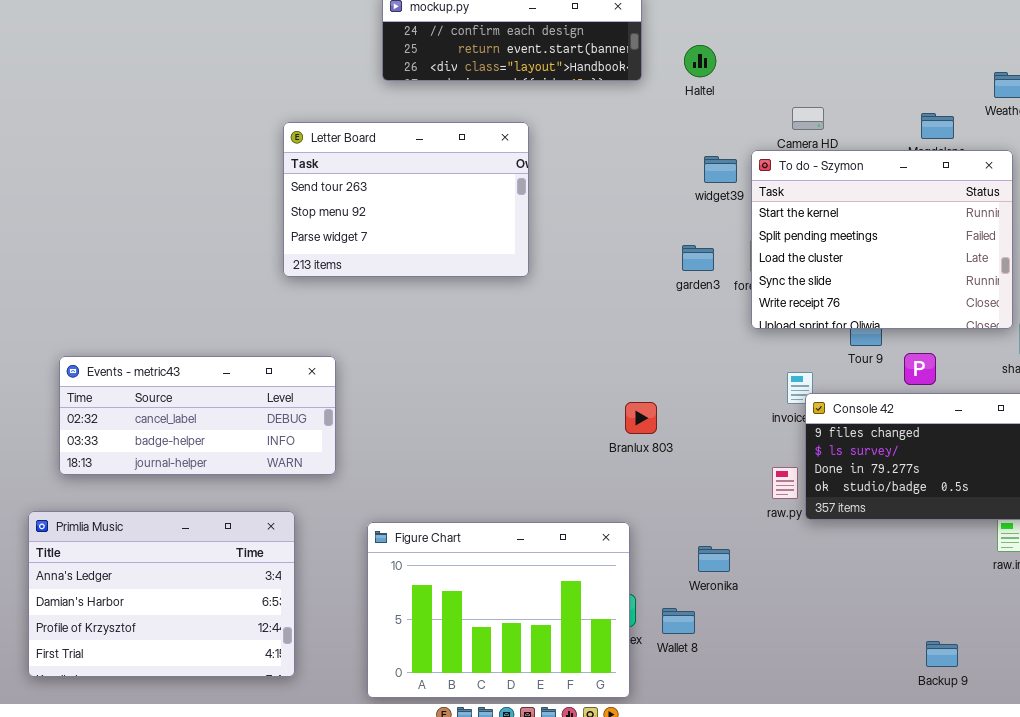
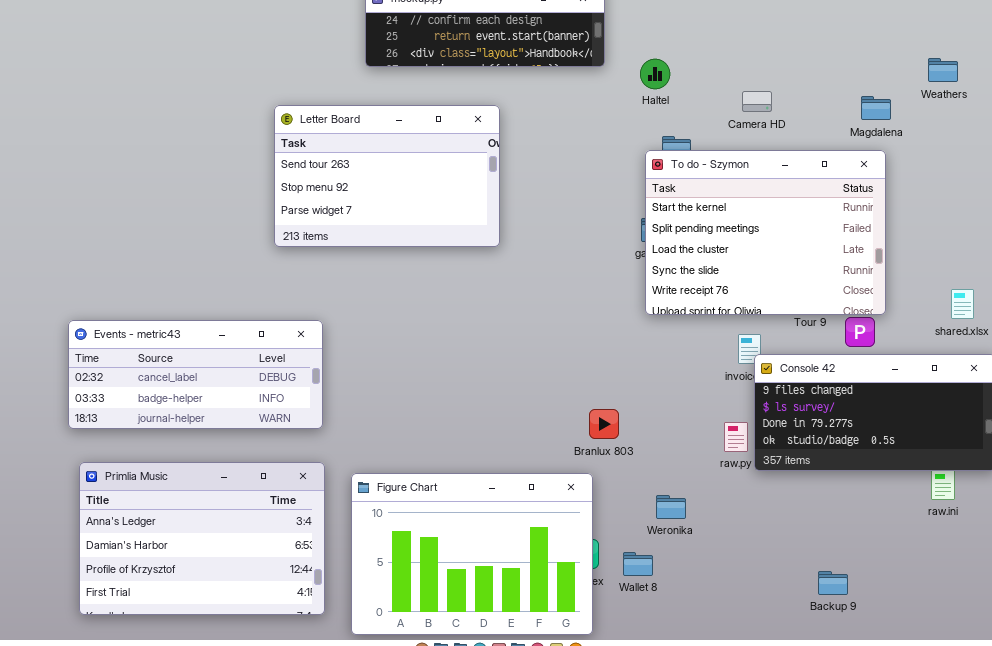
Haltel: [684,45,716,77] -> [640,59,670,89], moved
To do - Szymon: [751,150,1013,329] -> [645,150,886,315], moved
Branlux 803: [625,402,657,434] -> [589,409,619,439], moved
Primlia Music: [28,511,295,677] -> [79,462,325,615], moved
Backup 9: [926,641,958,667] -> [818,571,848,595], moved

